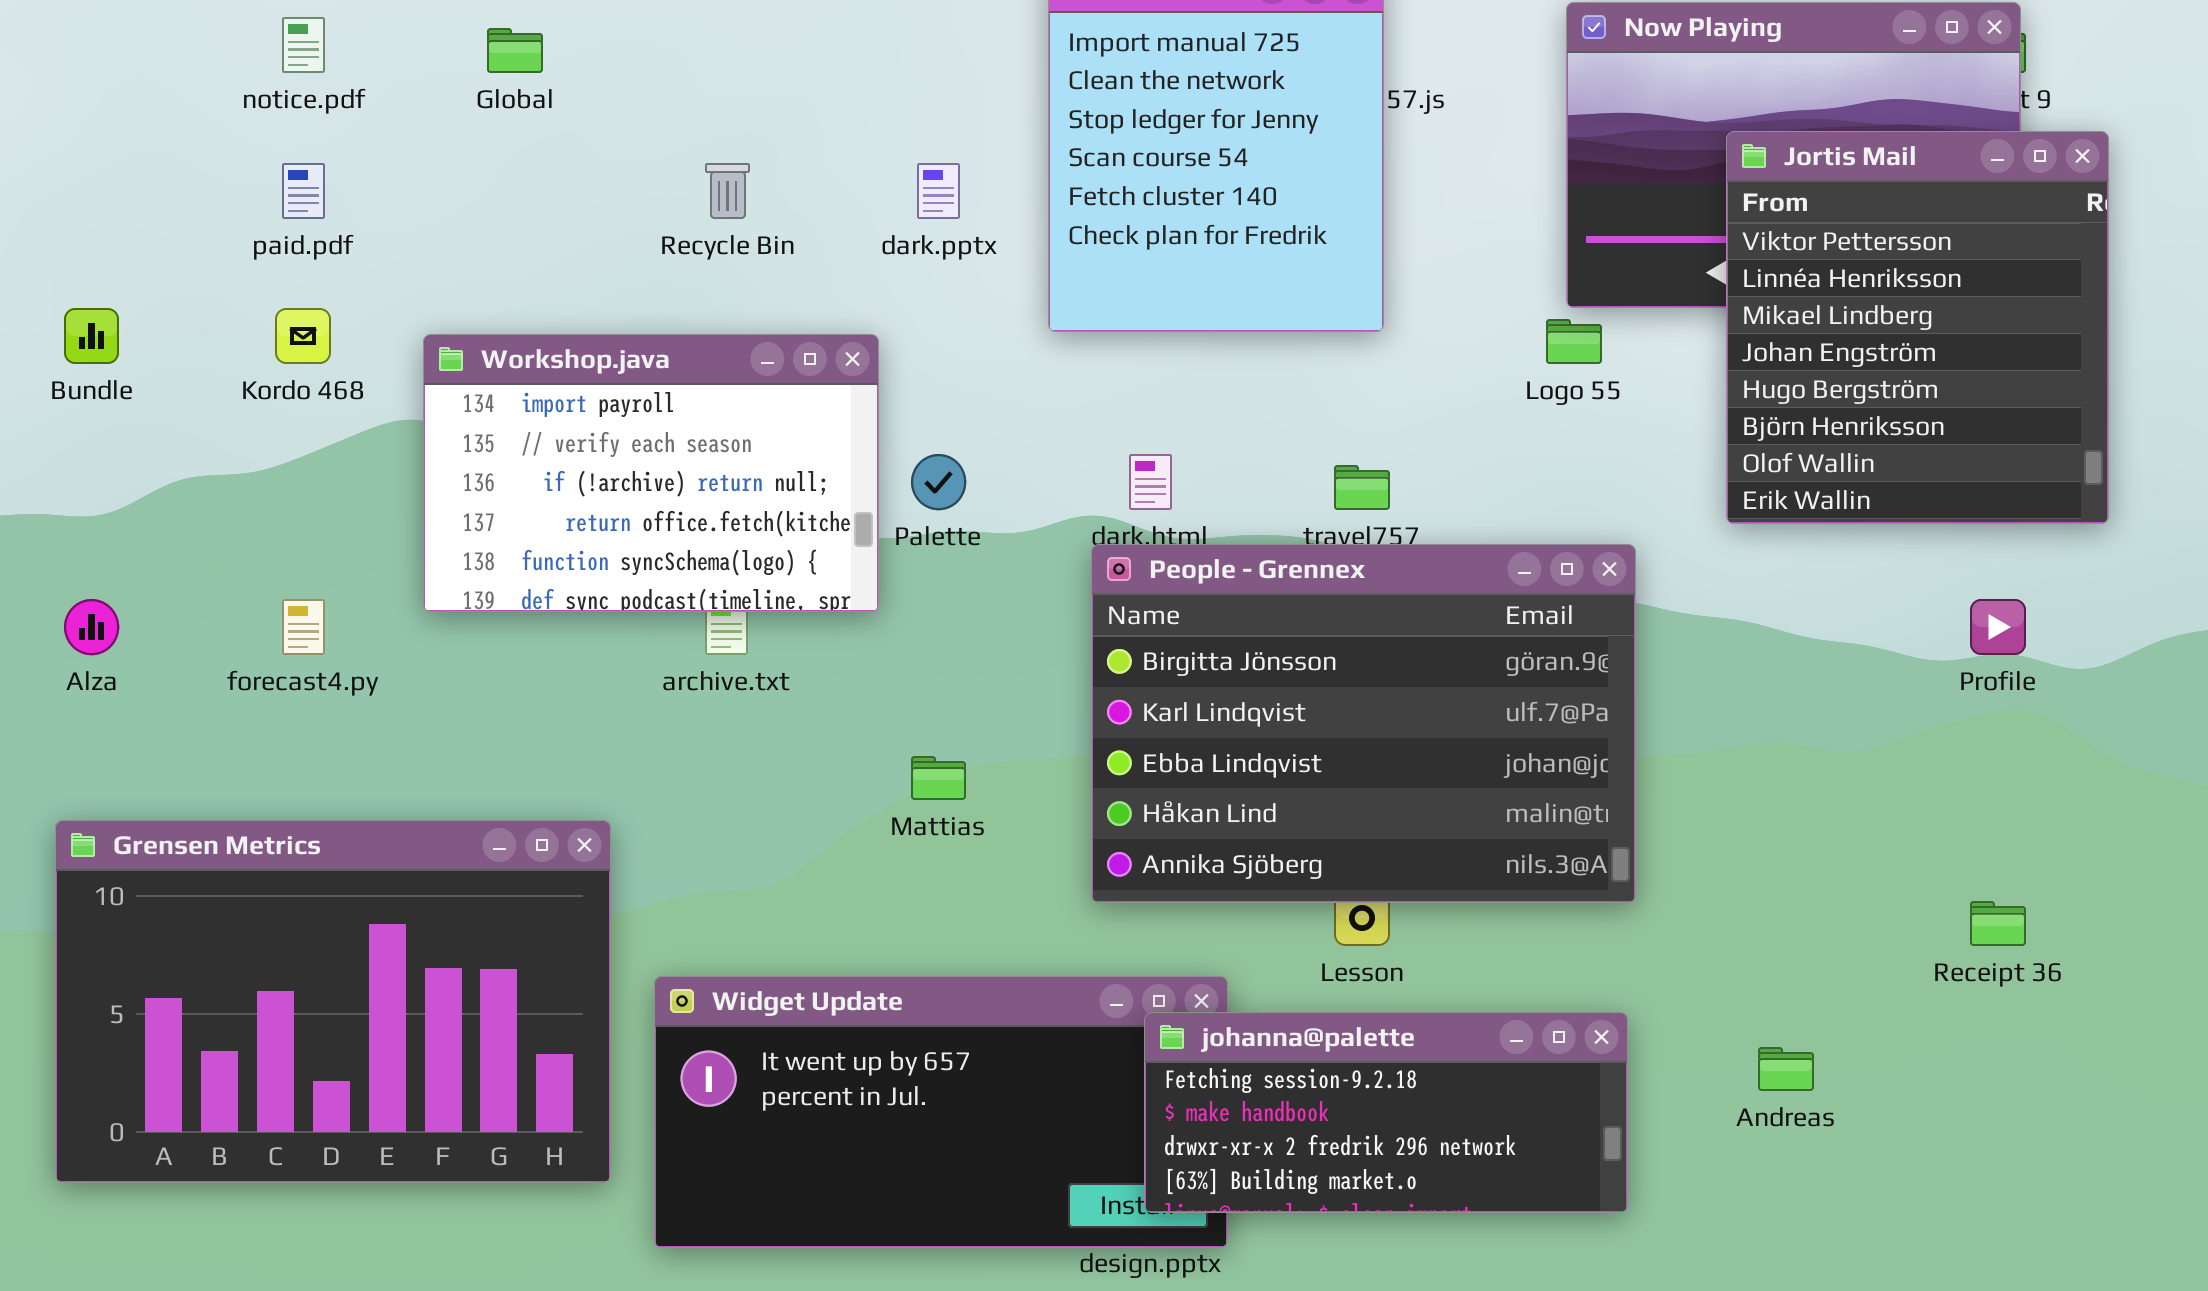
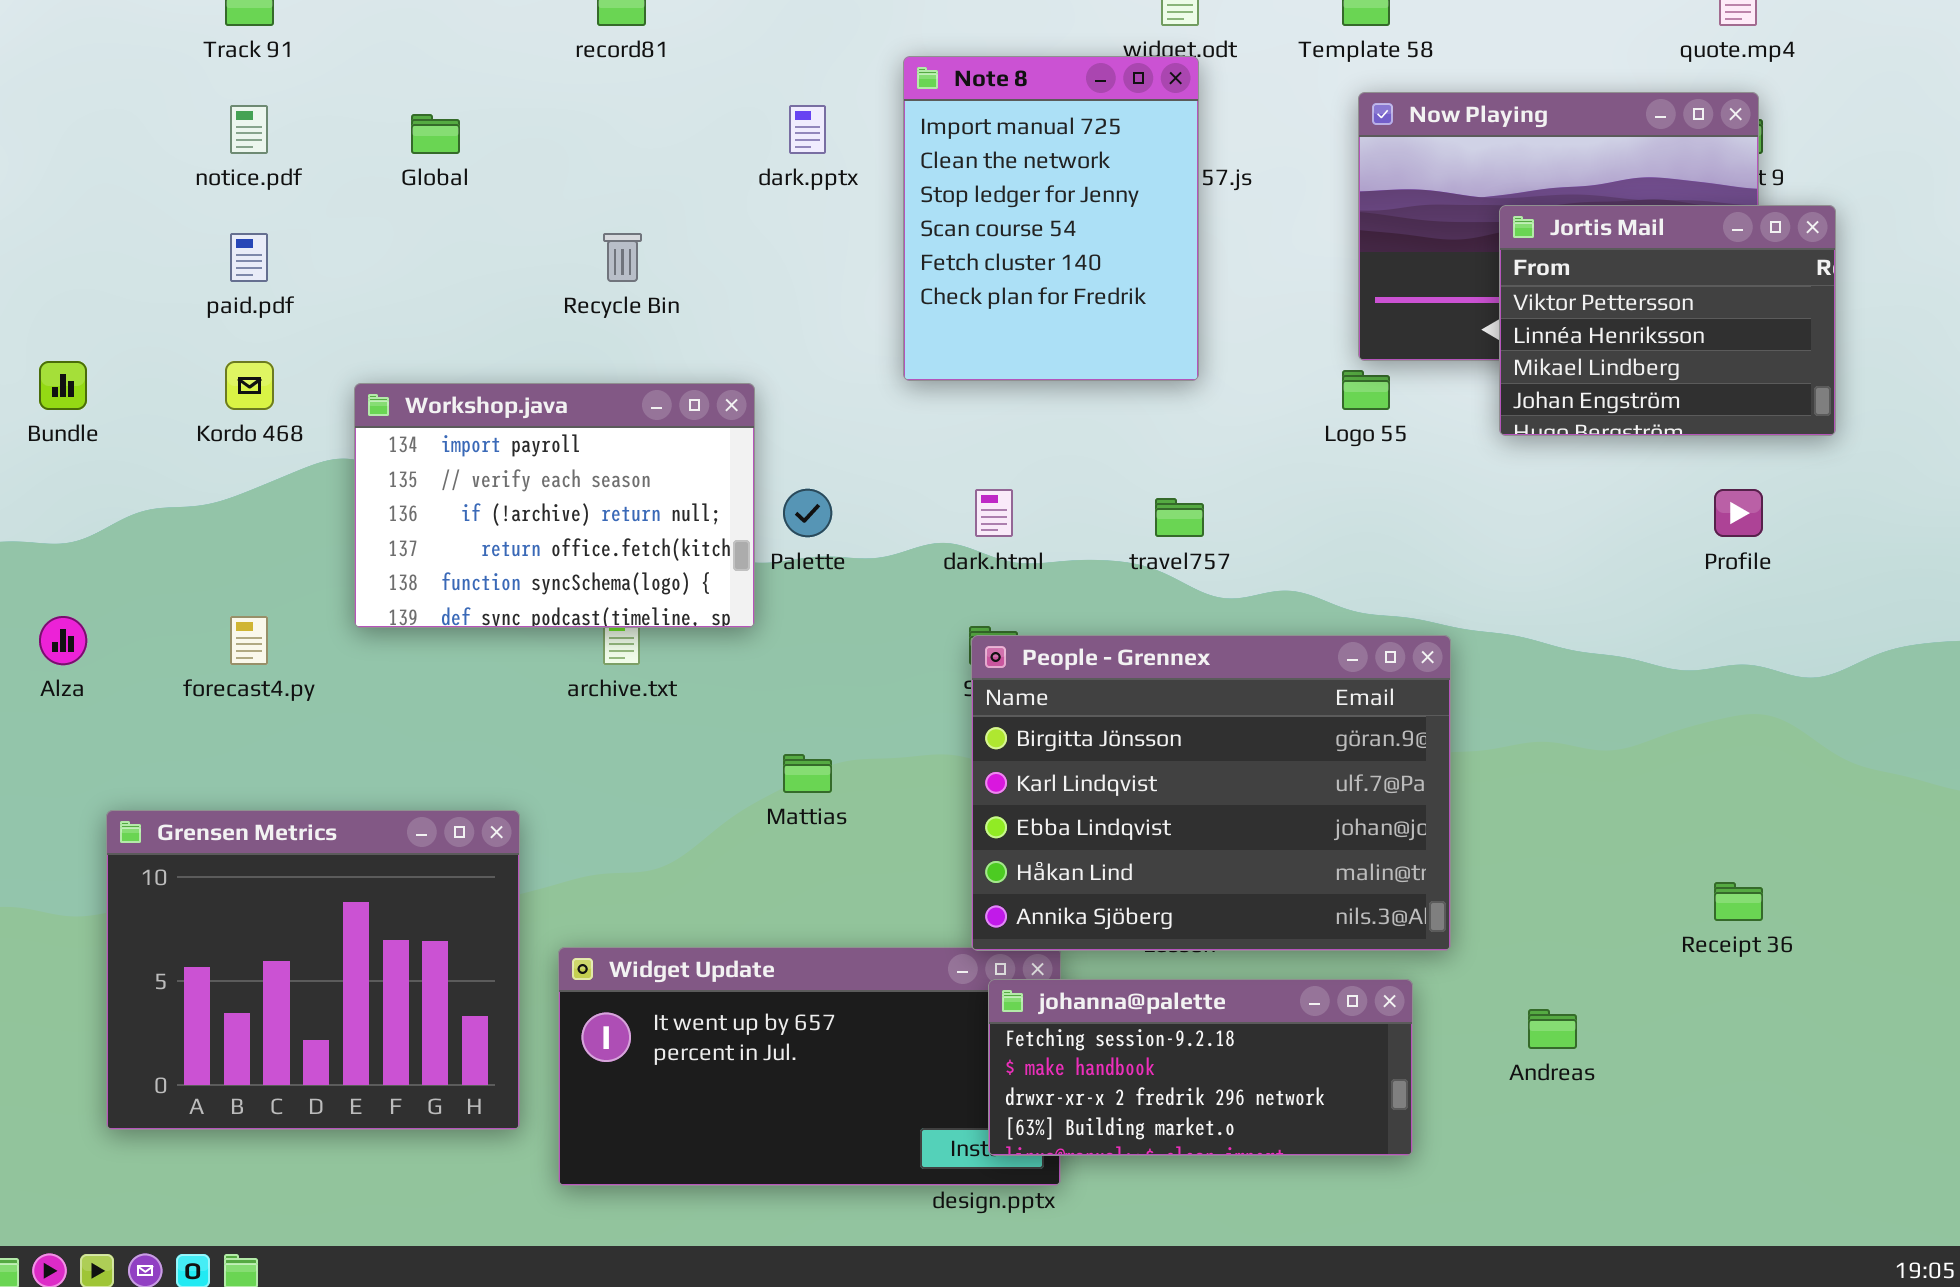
Jortis Mail: [1726,131,2109,524] -> [1499,205,1836,436], resized
dark.pptx: [917,163,960,219] -> [789,105,826,154], moved
People - Grennex: [1091,544,1636,903] -> [971,635,1451,951], moved
Profile: [1970,599,2026,655] -> [1714,489,1763,537], moved
Grensen Metrics: [55,820,611,1183] -> [106,810,520,1130], resized

